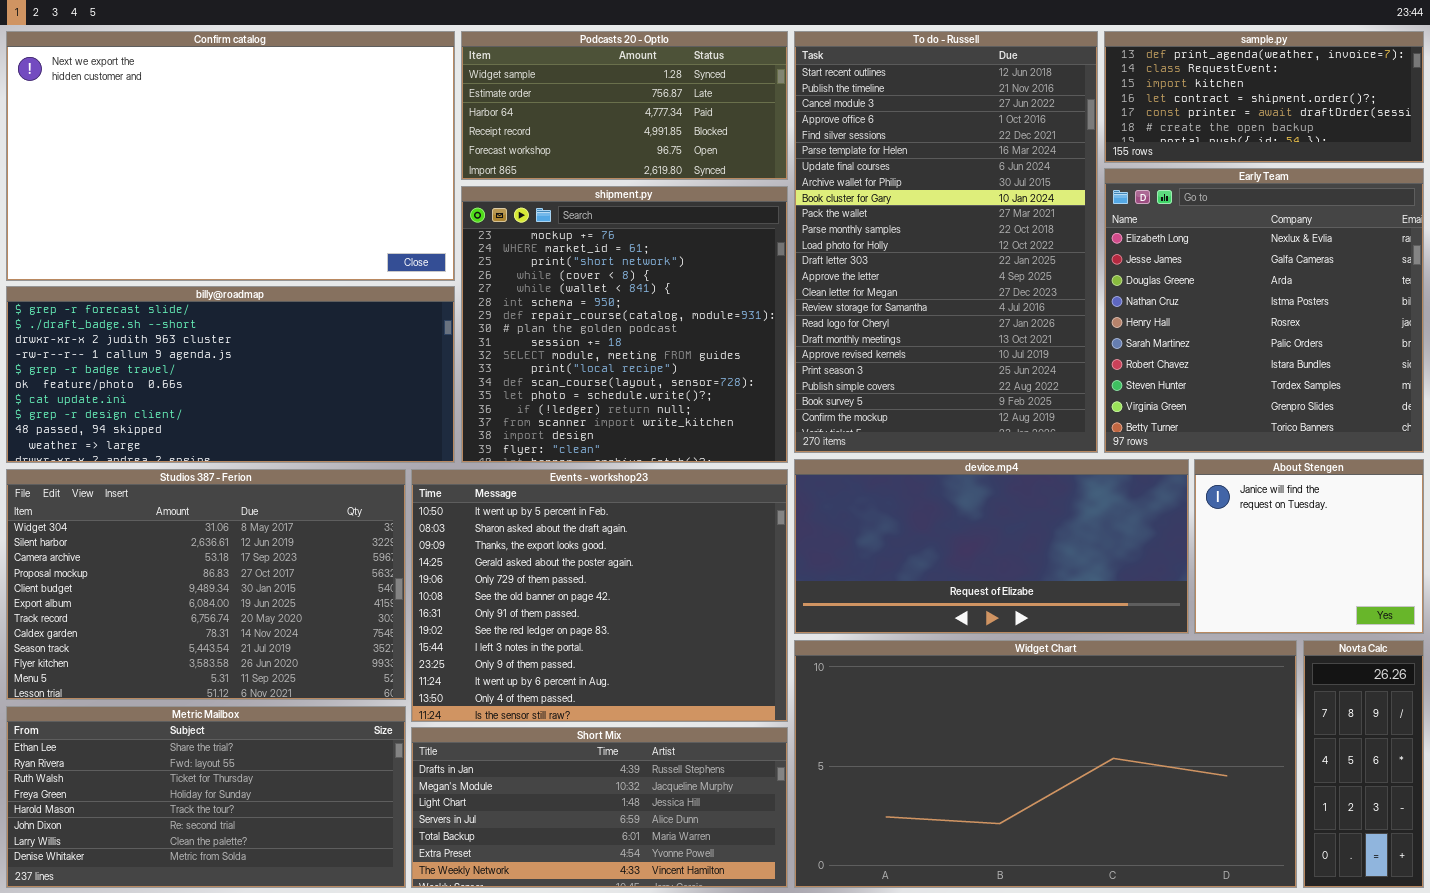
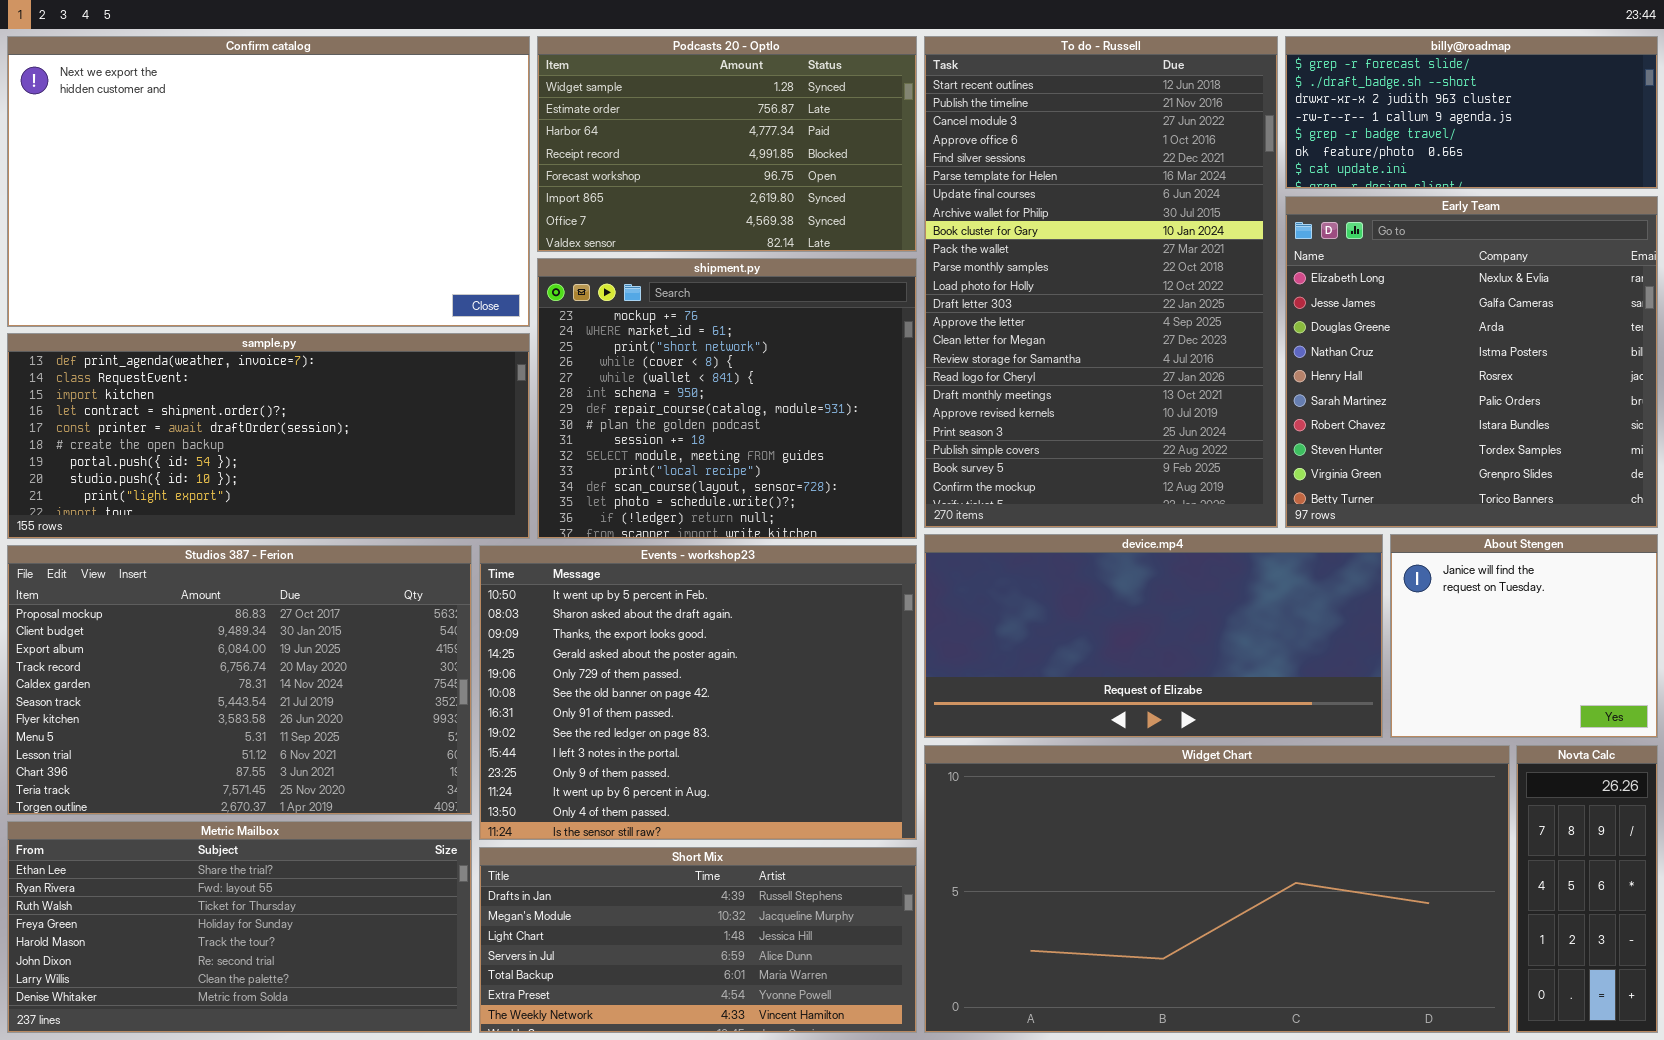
Podcasts 20 - Optlo: [461,31,788,180] -> [537,36,917,252], resized
sample.py: [1104,31,1424,163] -> [7,333,530,539], moved, resized
shipment.py: [461,186,788,463] -> [537,258,917,539], resized
billy@roadmap: [6,286,455,463] -> [1285,36,1658,189], moved, resized
Studios 387 - Ferion: [6,469,406,700] -> [7,545,472,815], scrolled down 3 rows

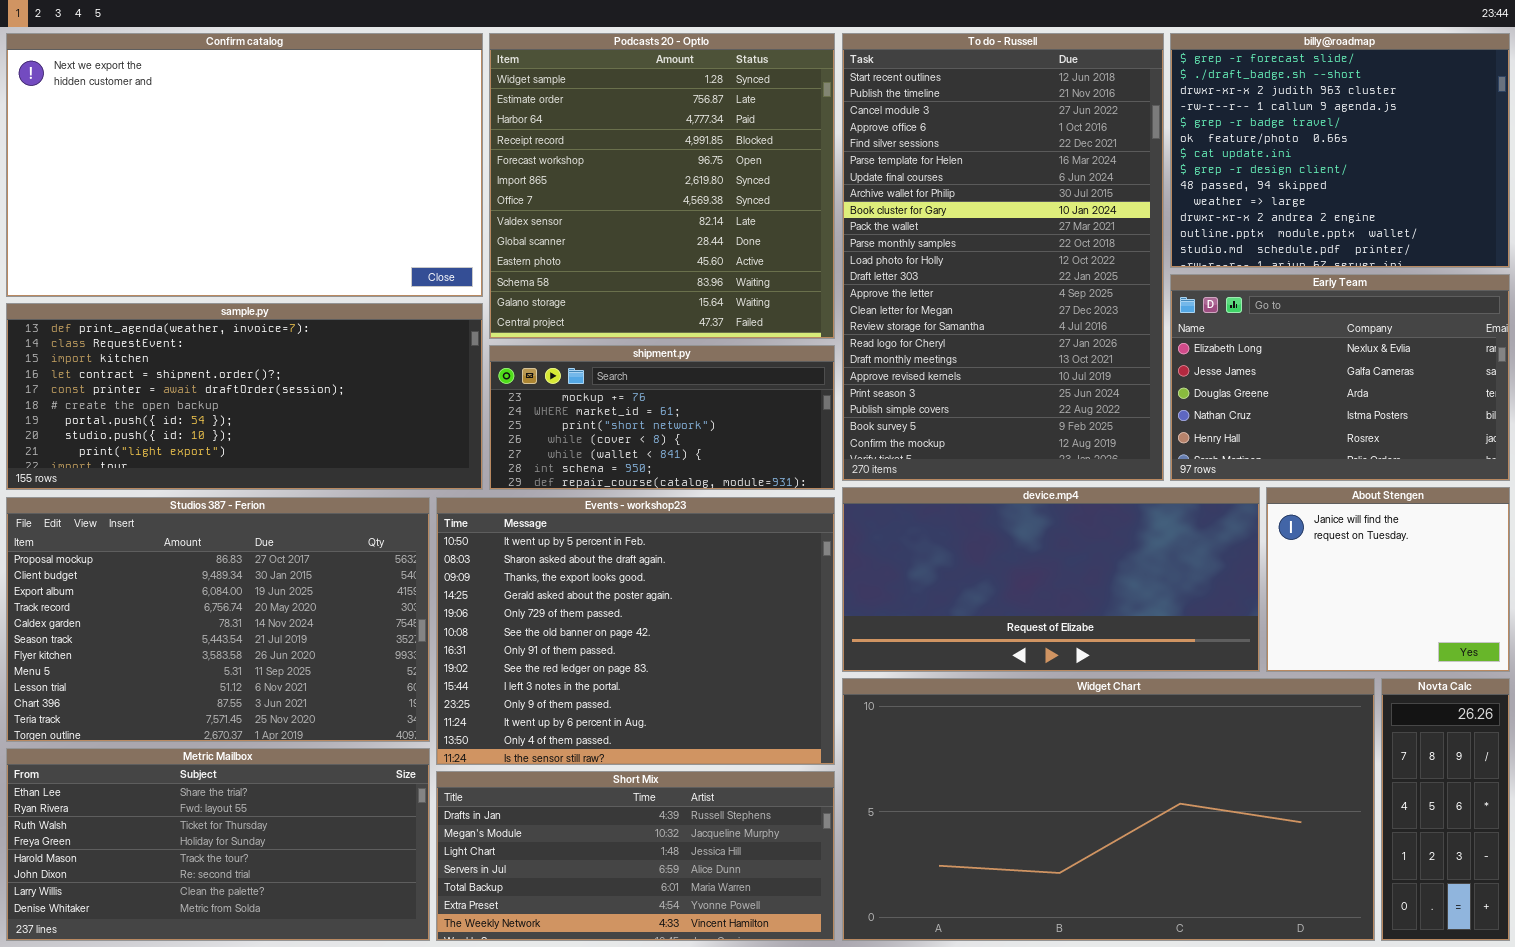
Podcasts 20 - Optlo: [537,36,917,252] -> [489,33,835,339], resized
billy@roadmap: [1285,36,1658,189] -> [1170,33,1510,268], resized
Early Team: [1285,196,1658,528] -> [1170,274,1510,481], resized
shipment.py: [537,258,917,539] -> [489,345,835,490], resized

